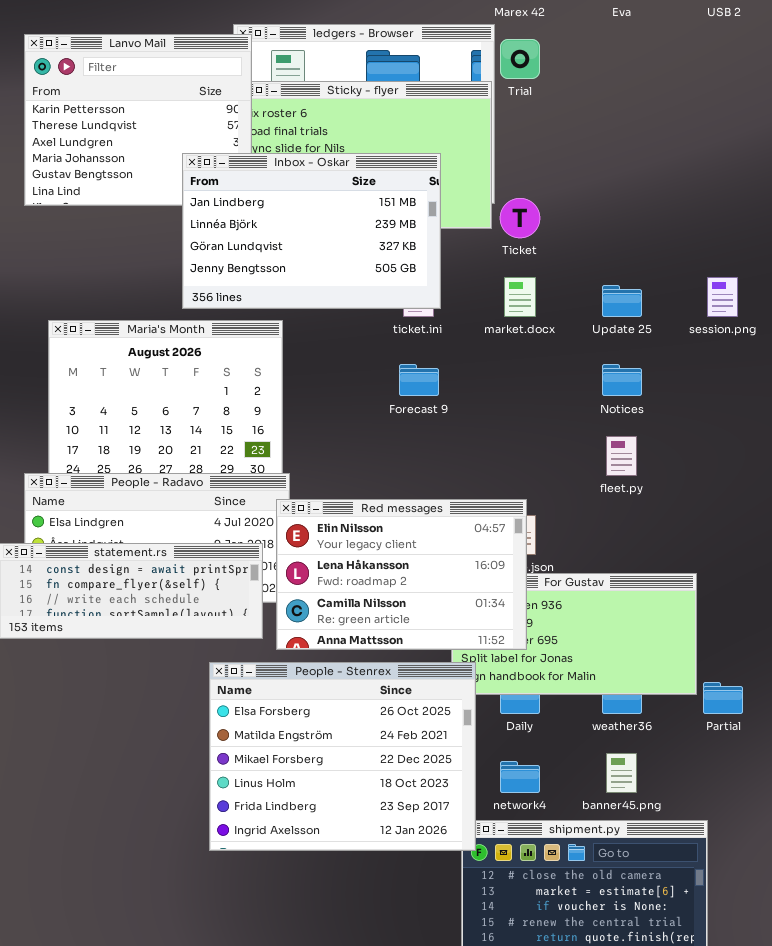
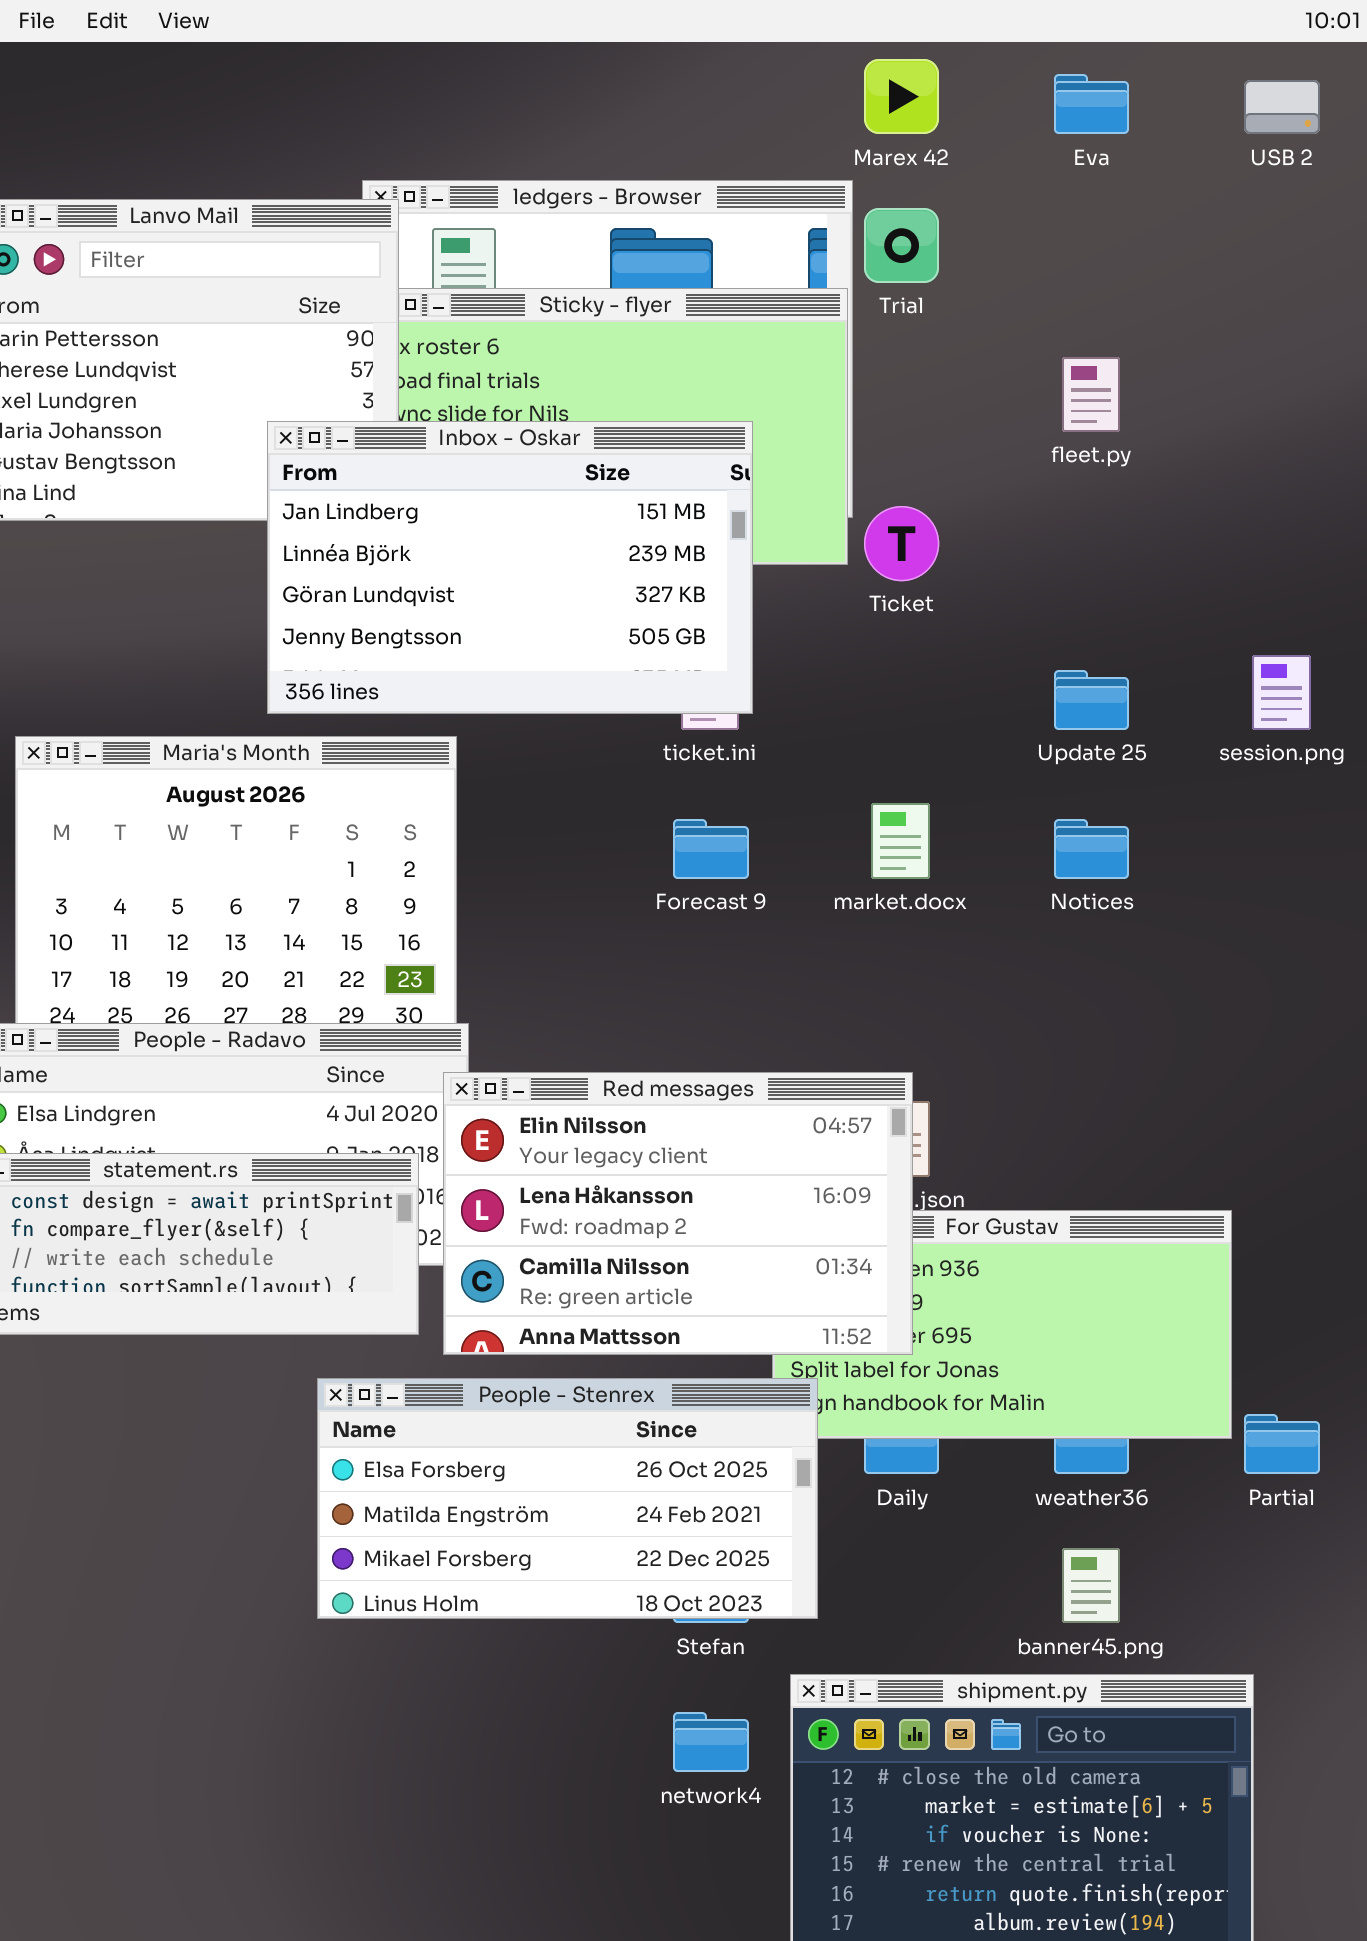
market.docx: [504,277,536,317] -> [871,803,930,879], moved
fleet.py: [606,436,637,476] -> [1062,357,1120,432], moved
People - Stenrex: [209,662,476,851] -> [317,1378,818,1619], resized
network4: [500,761,540,793] -> [673,1712,749,1772], moved

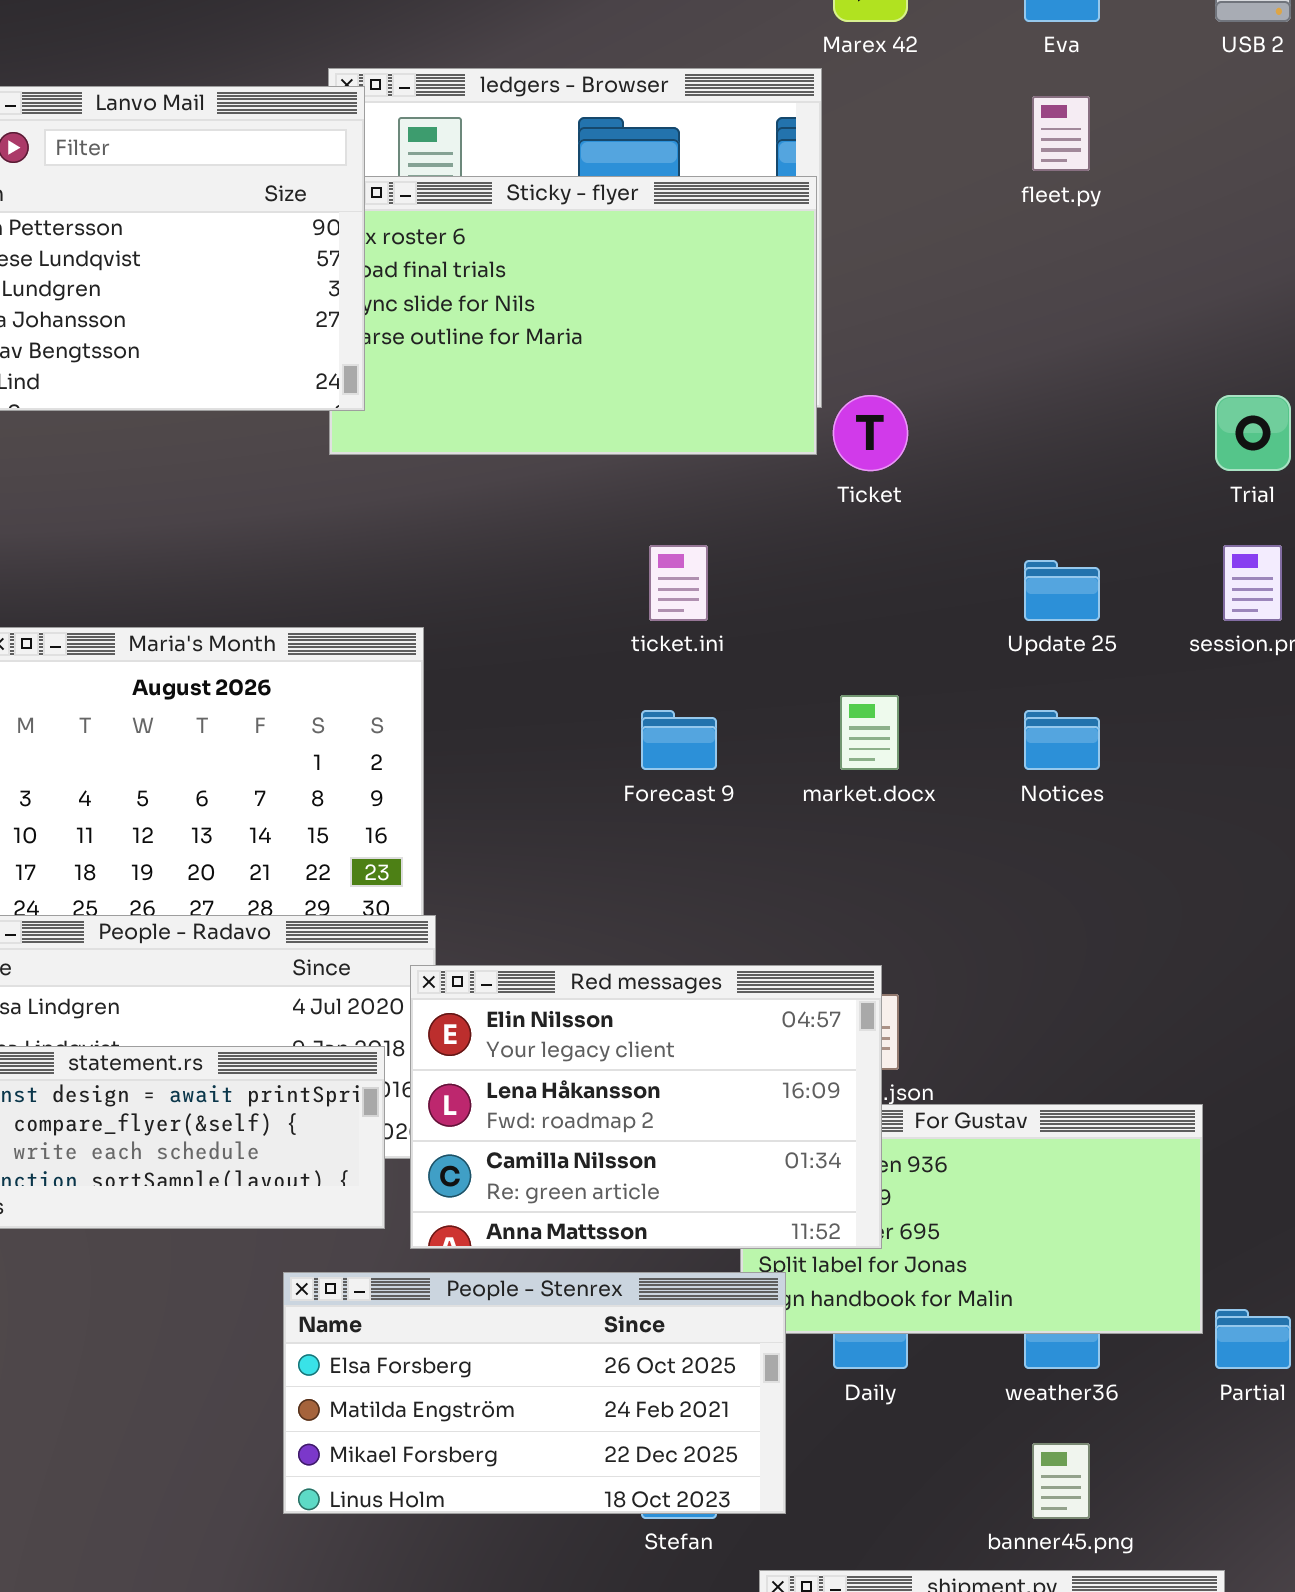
Trial: [864,208,939,283] -> [1215,395,1291,471], moved
fleet.py: [1062,357,1120,432] -> [1032,96,1090,171], moved
Inbox - Oskar: [267,421,753,714] -> none, closed

